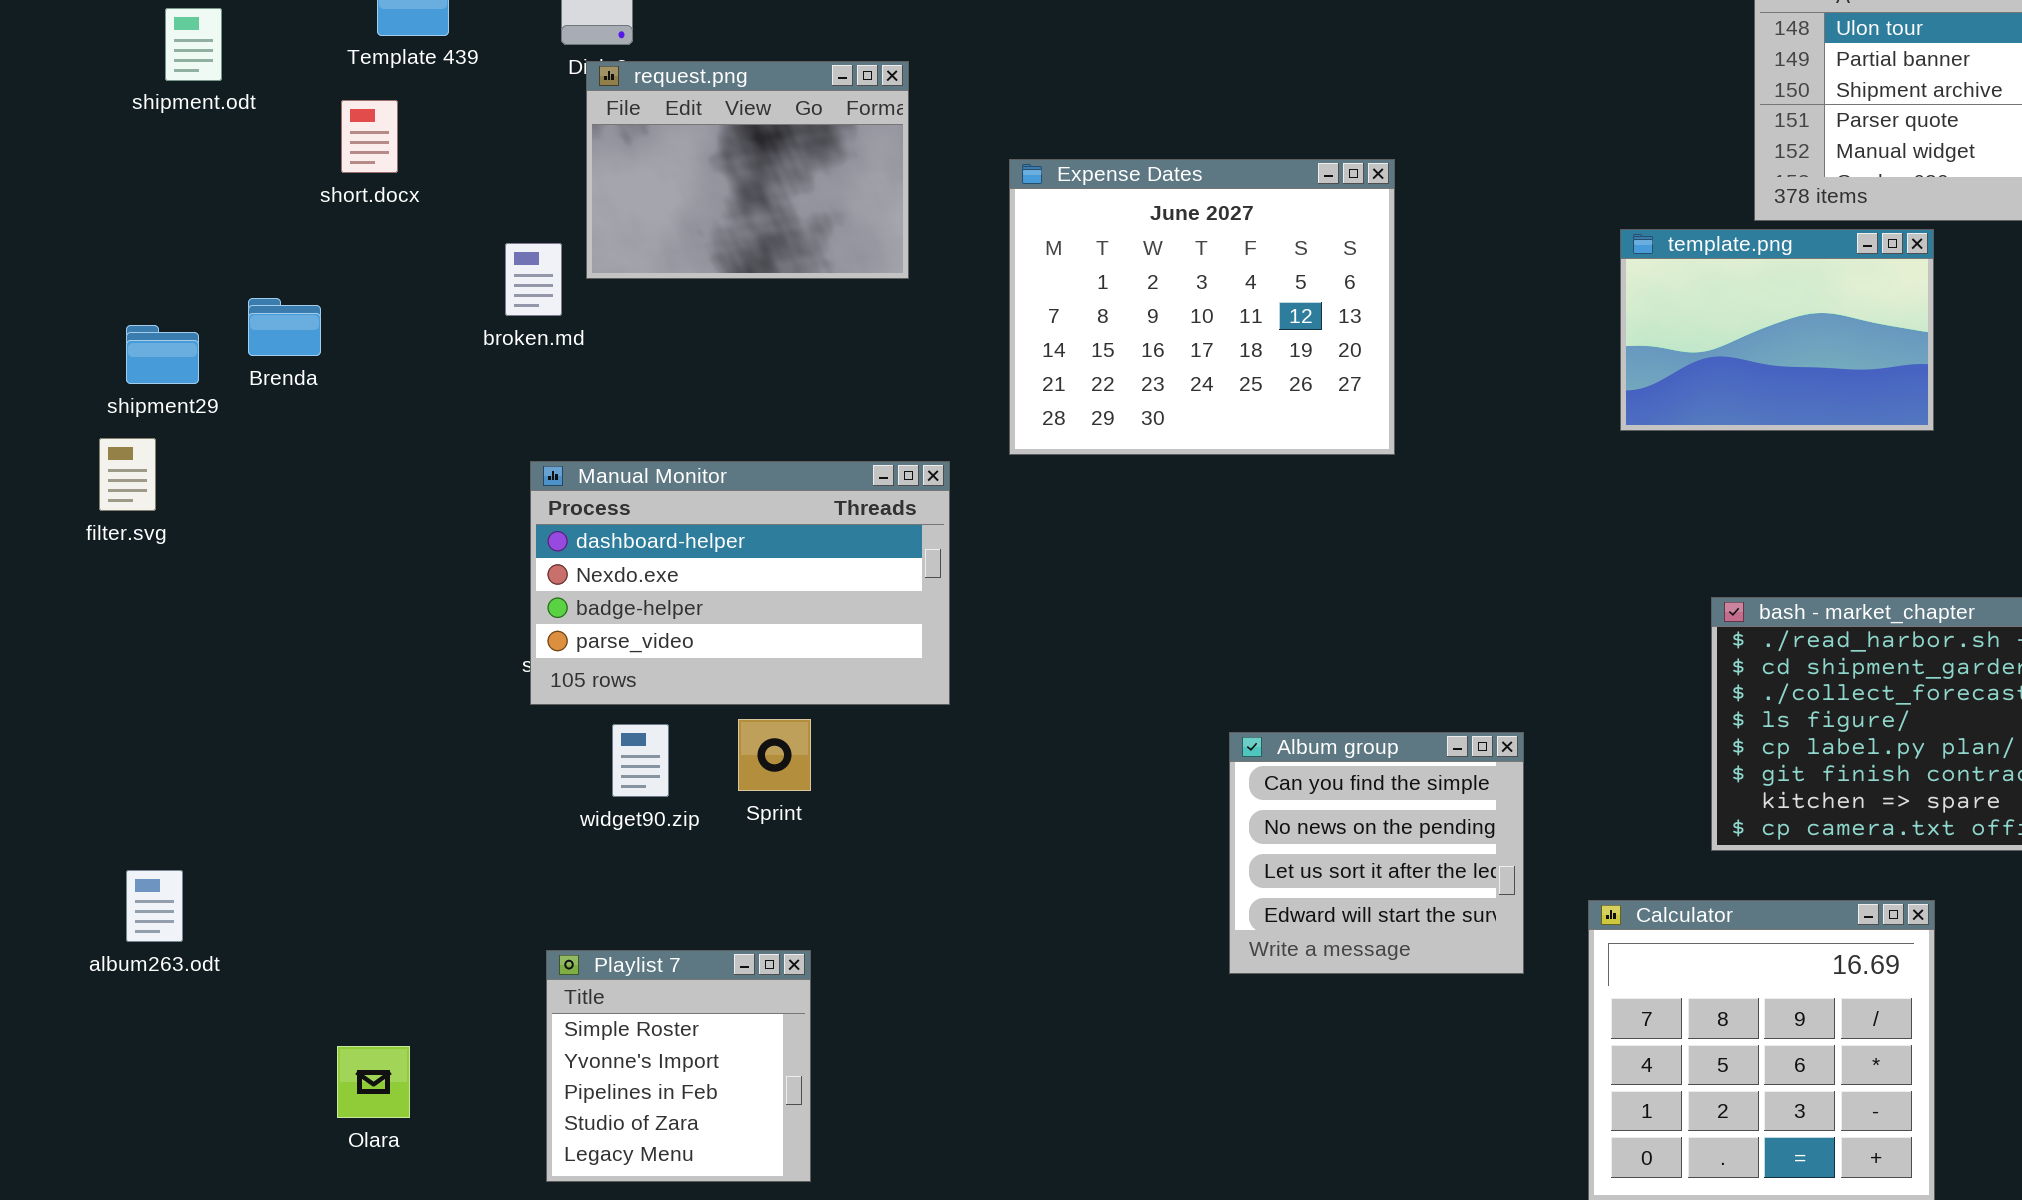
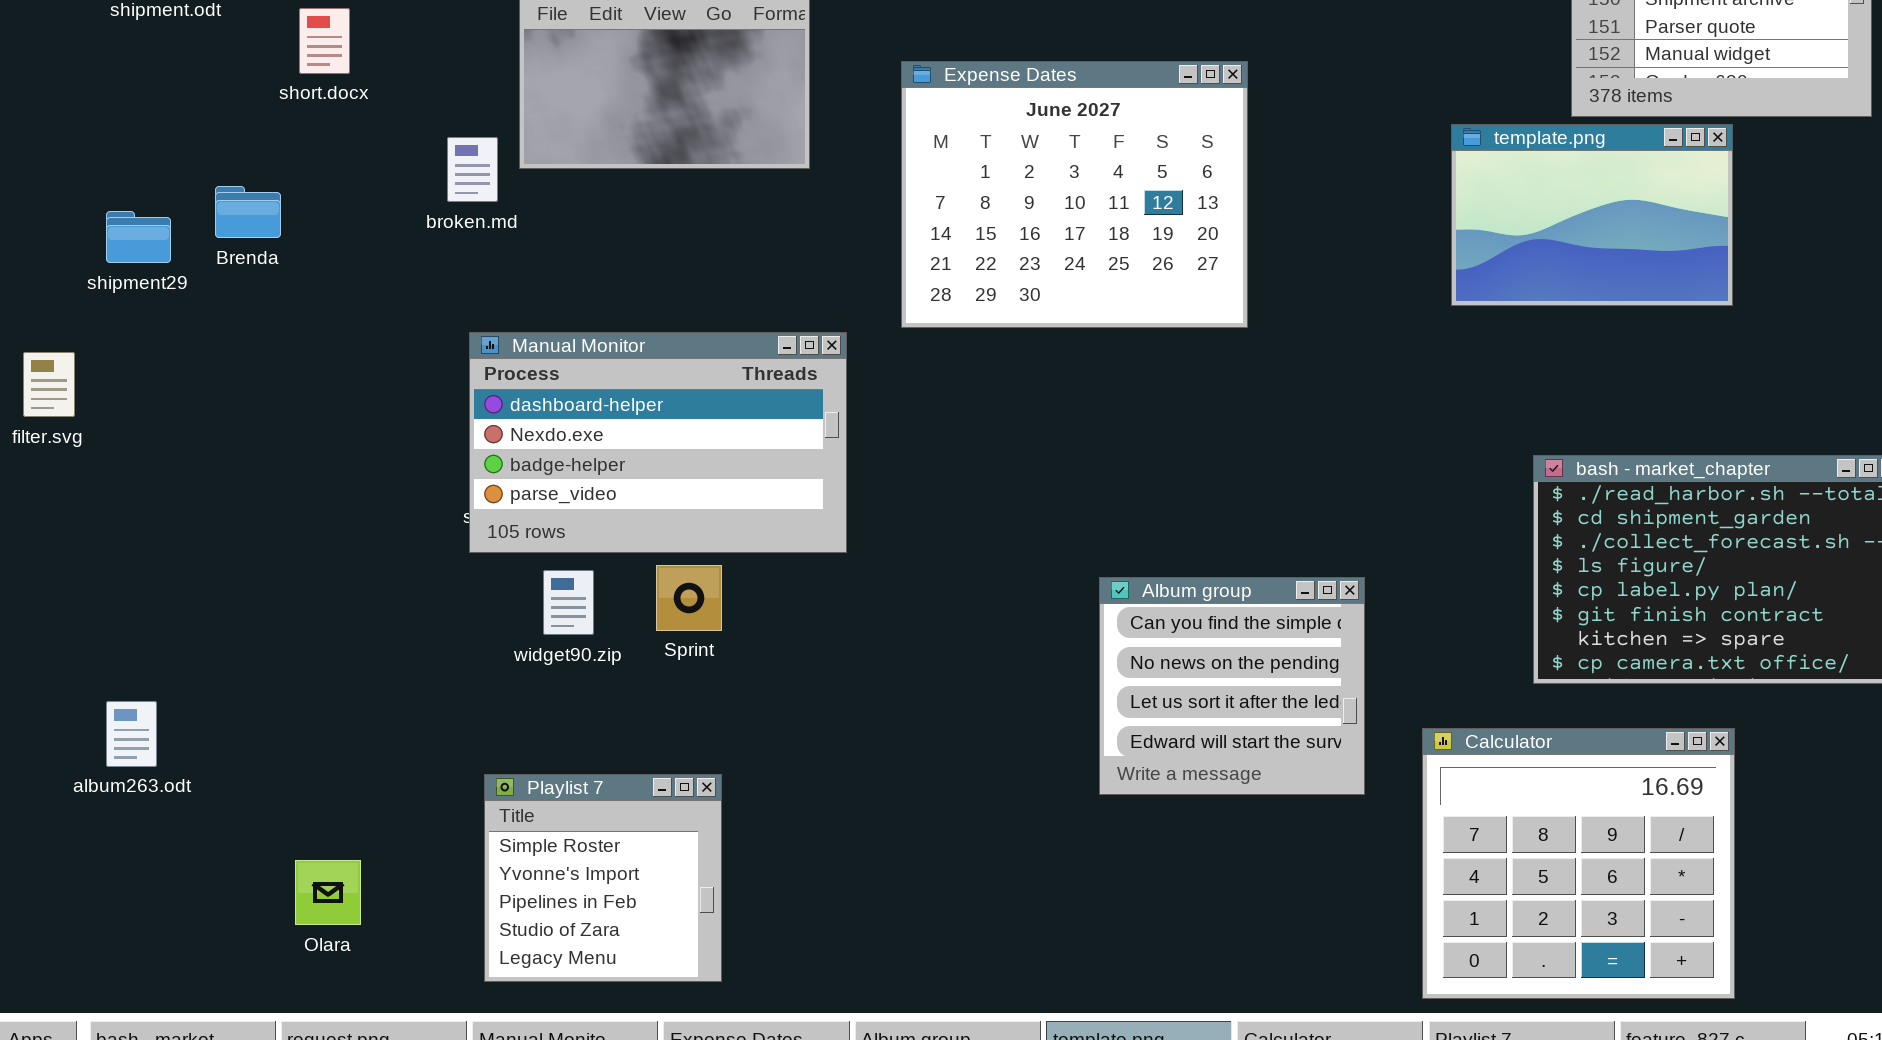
filter.svg: [99,438,156,511] -> [23,352,75,417], moved

